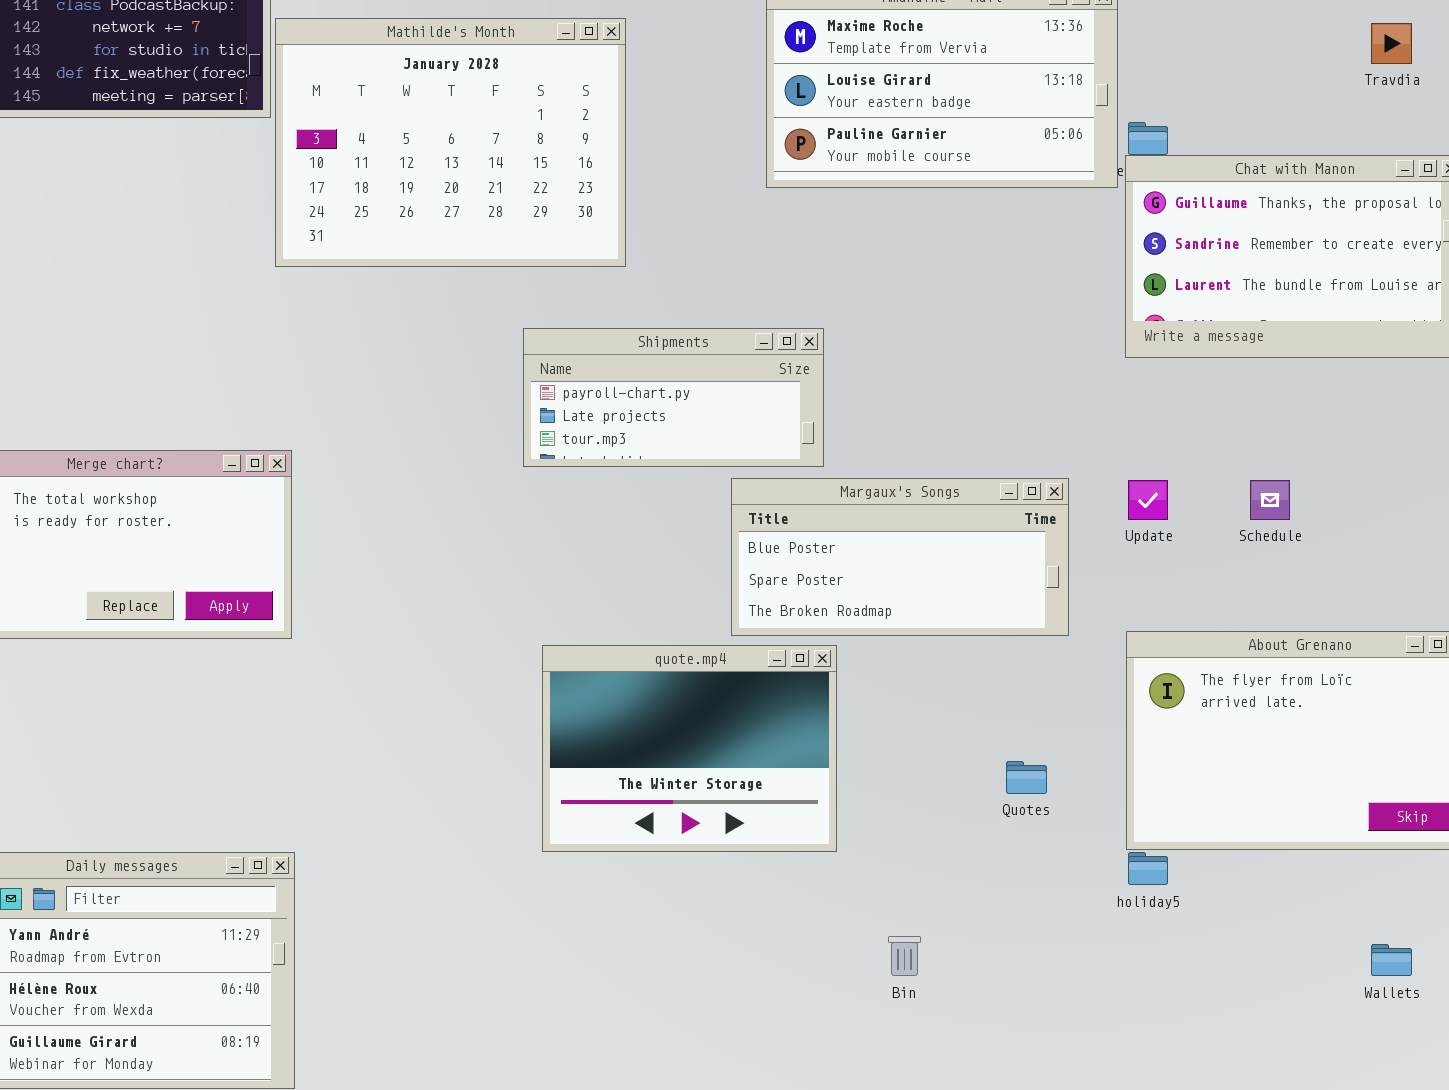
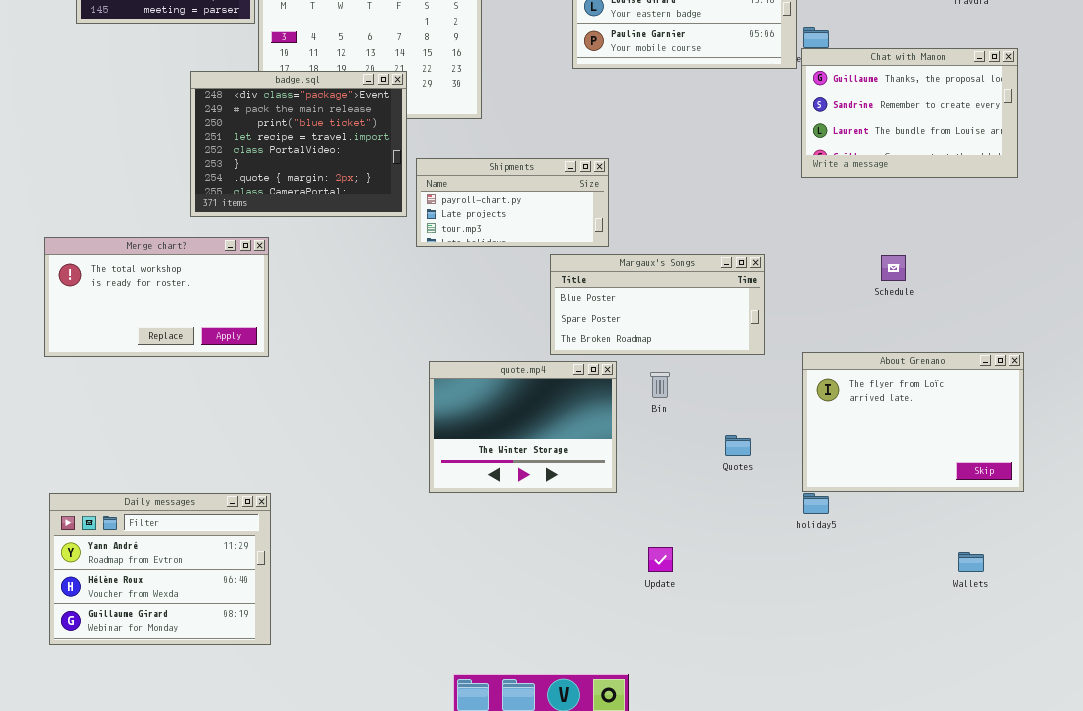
badge.sql: none -> [190,71,407,217], opened
Update: [1128,480,1168,520] -> [648,547,673,572], moved
Bin: [888,936,921,976] -> [650,372,670,398], moved

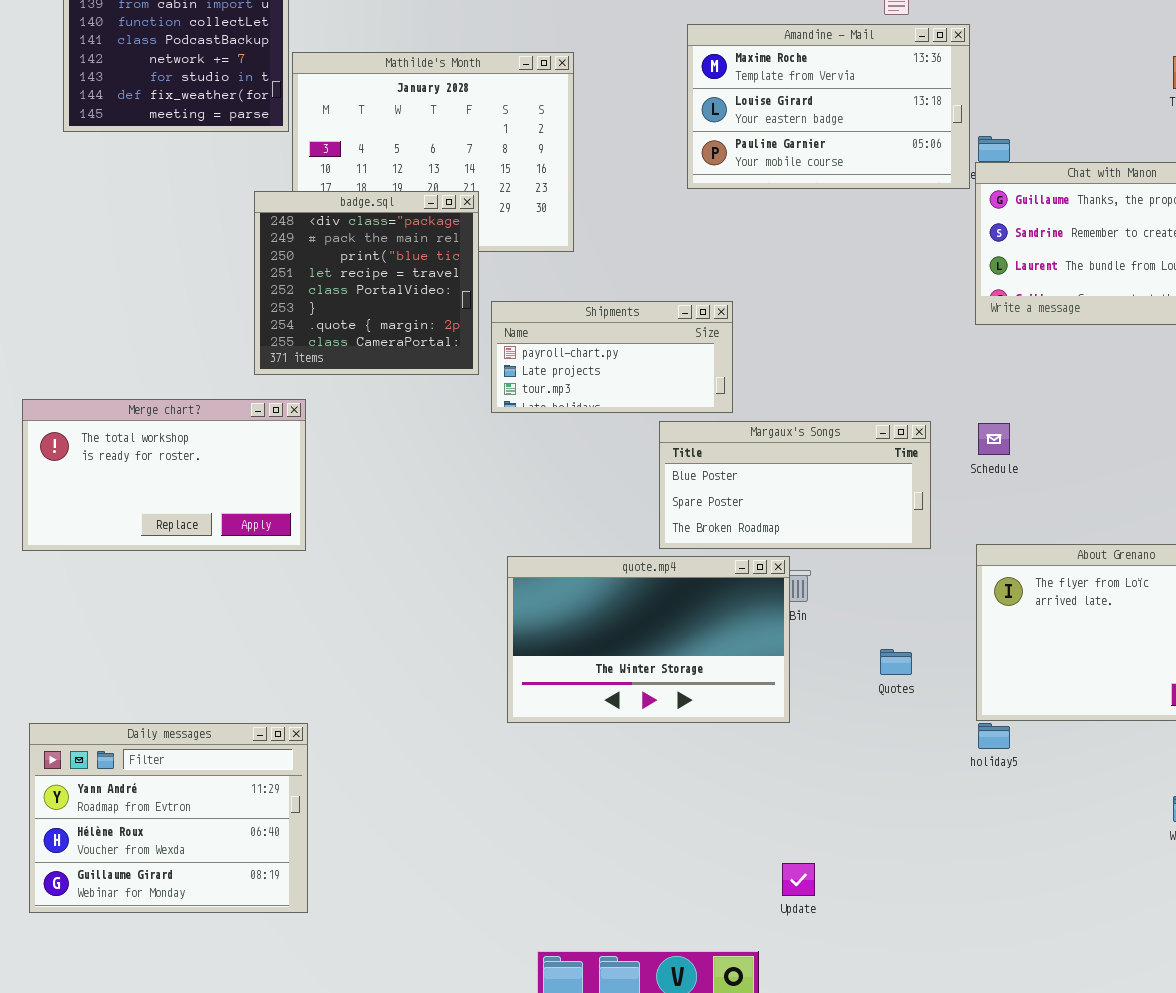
badge.sql: [190,71,407,217] -> [254,191,479,375], resized
Schedule: [881,255,906,281] -> [978,423,1010,455], moved
quote.mp4: [429,361,617,493] -> [507,556,790,723], resized
Update: [648,547,673,572] -> [782,863,815,896], moved

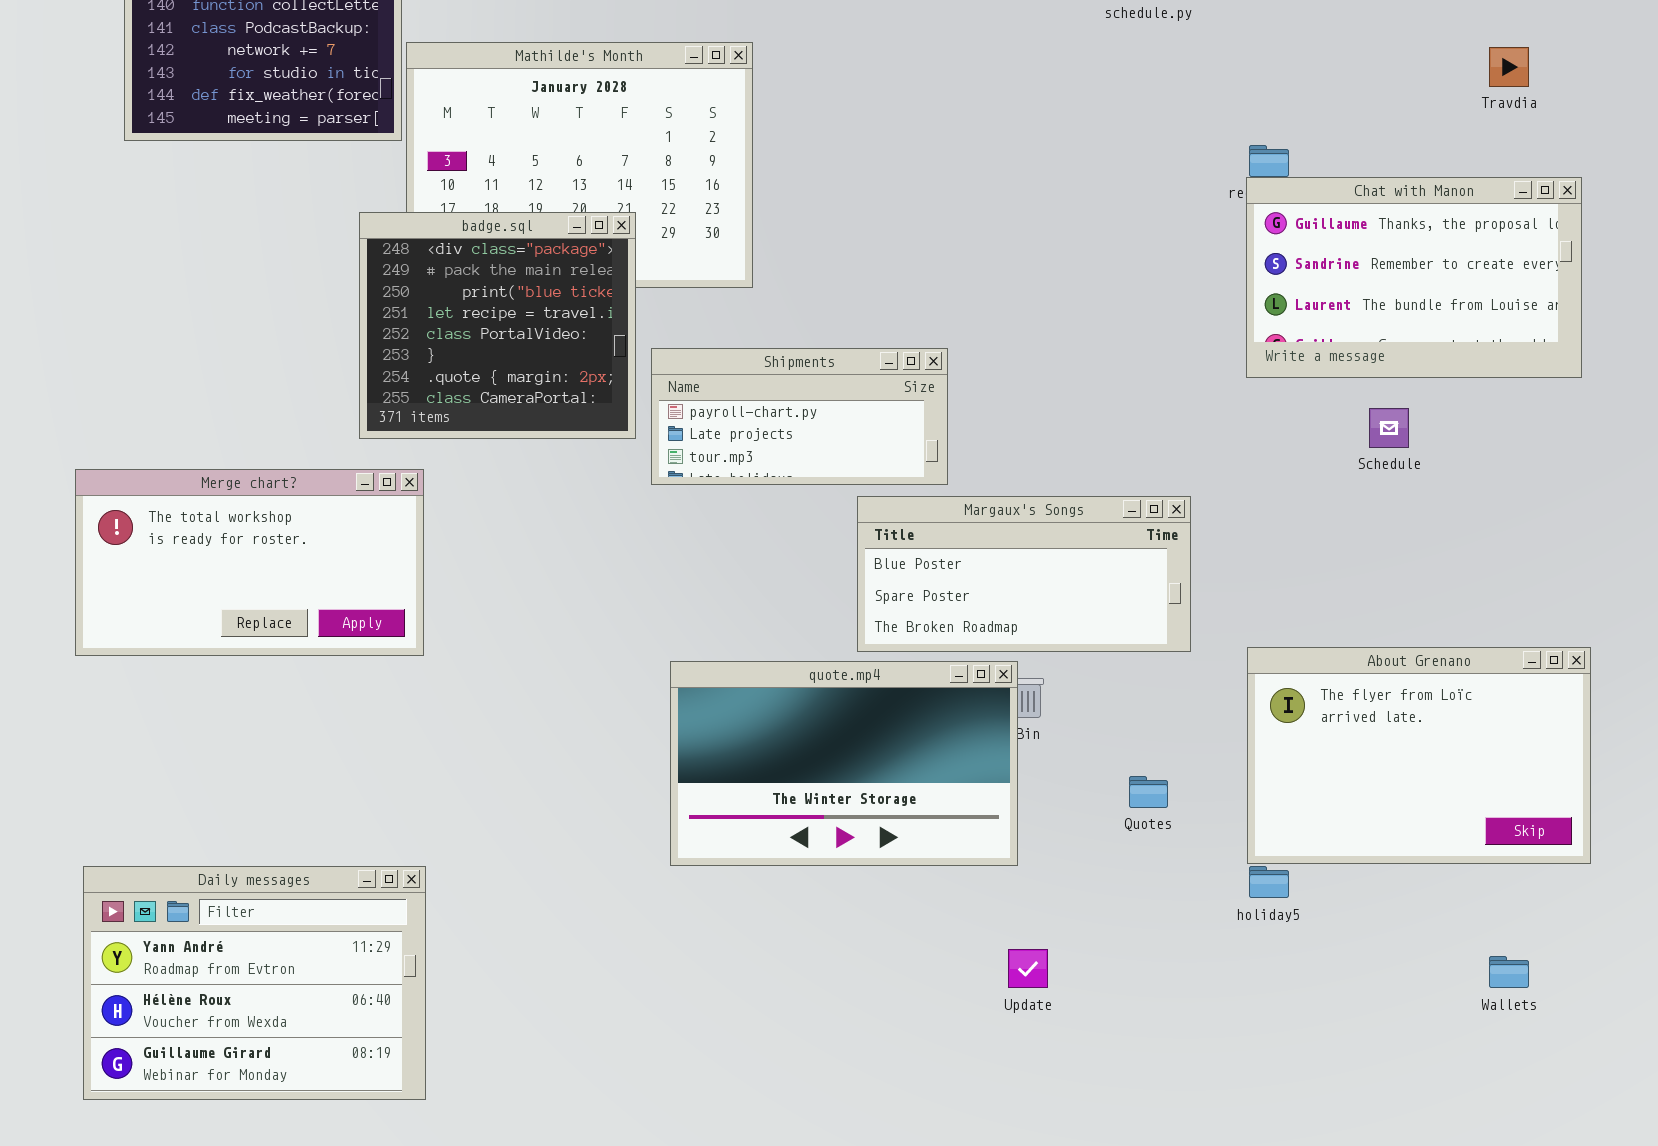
Amandine - Mail: [687,24,970,189] -> none, closed
Schedule: [978,423,1010,455] -> [1369,408,1409,448], moved
Update: [782,863,815,896] -> [1008,949,1048,988], moved

